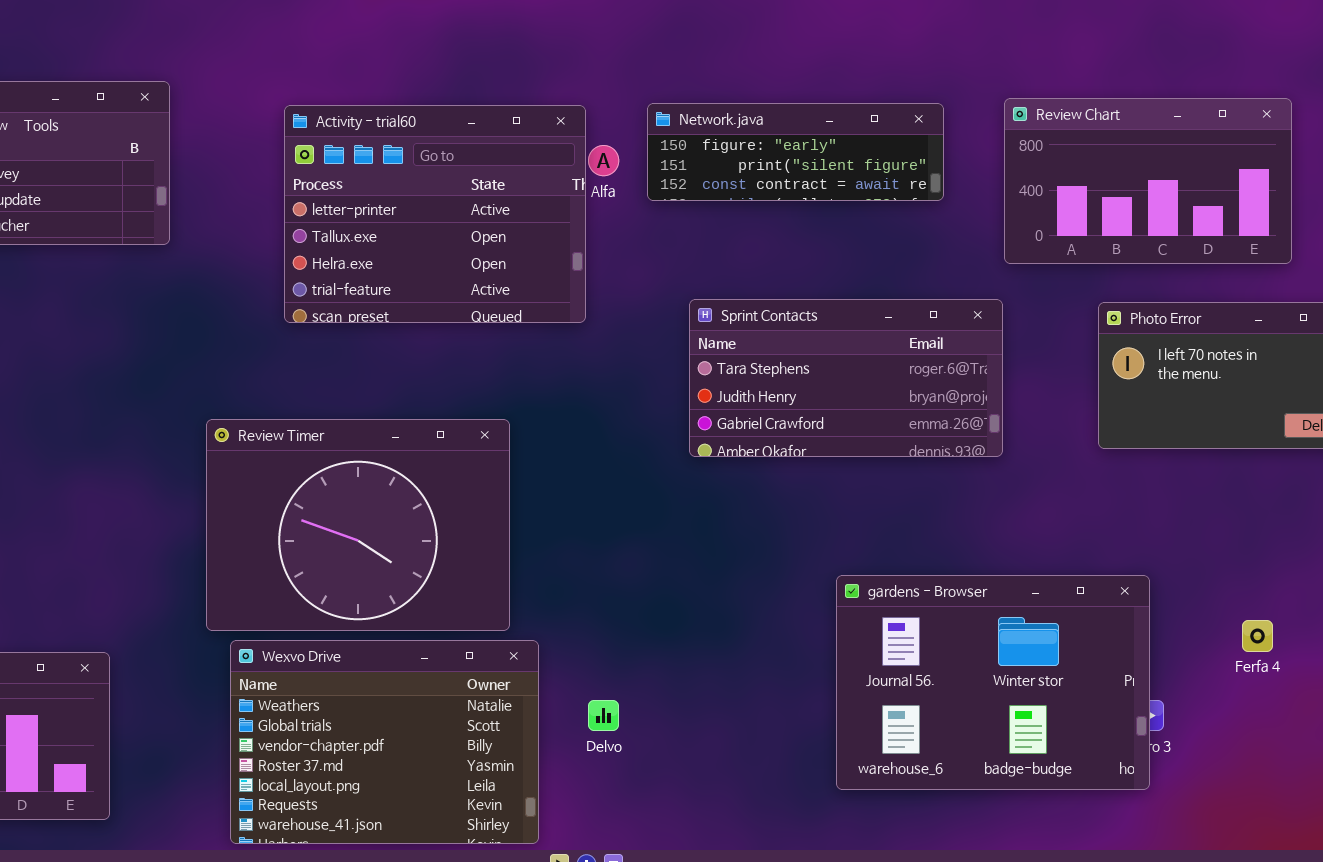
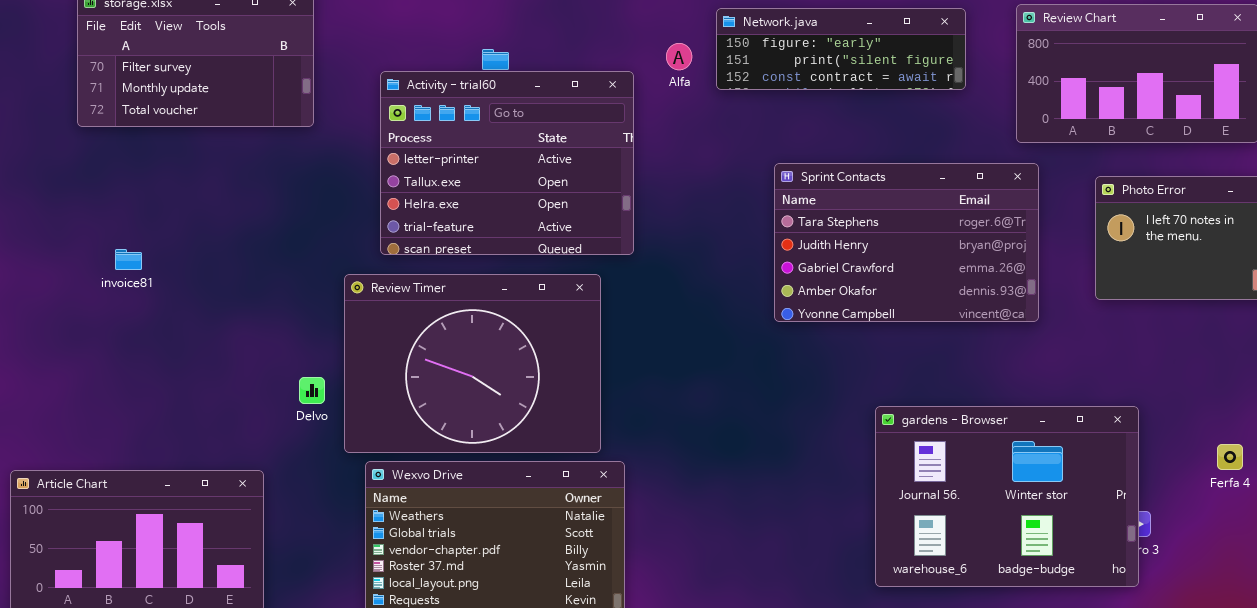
Activity - trial60: [284,105,586,323] -> [380,71,634,255], moved
Sprint Contacts: [689,299,1003,457] -> [774,163,1039,322], moved, resized
Delvo: [588,700,619,731] -> [299,377,325,404], moved

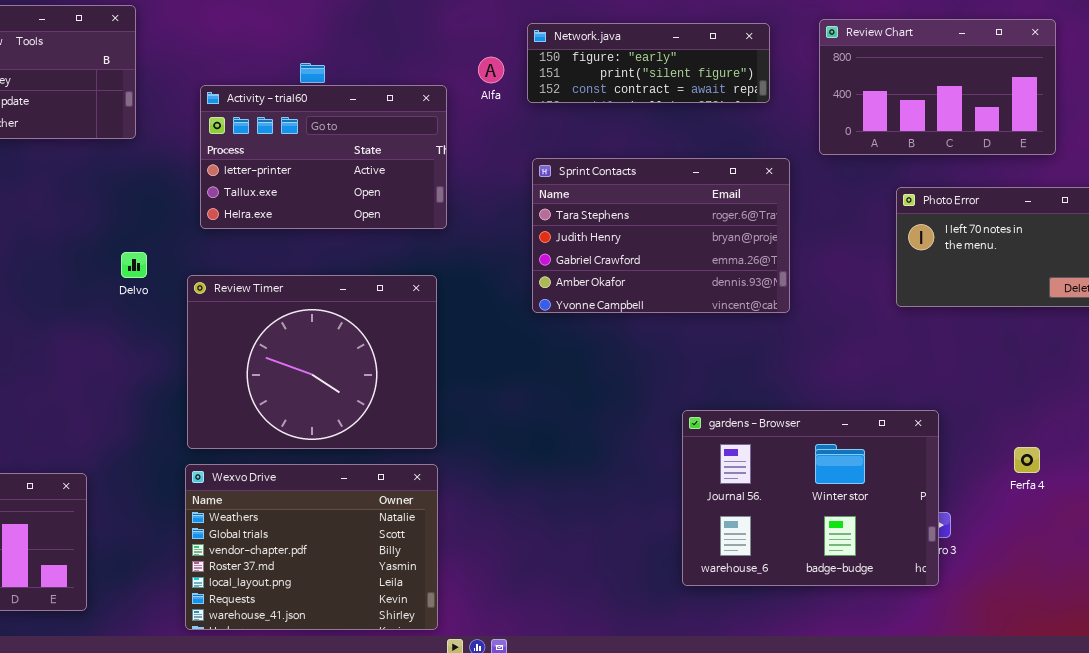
Activity - trial60: [380,71,634,255] -> [200,85,447,229], resized
Sprint Contacts: [774,163,1039,322] -> [532,158,790,313], moved
Review Timer: [344,274,601,453] -> [187,275,437,449], moved
Delvo: [299,377,325,404] -> [121,252,147,278], moved

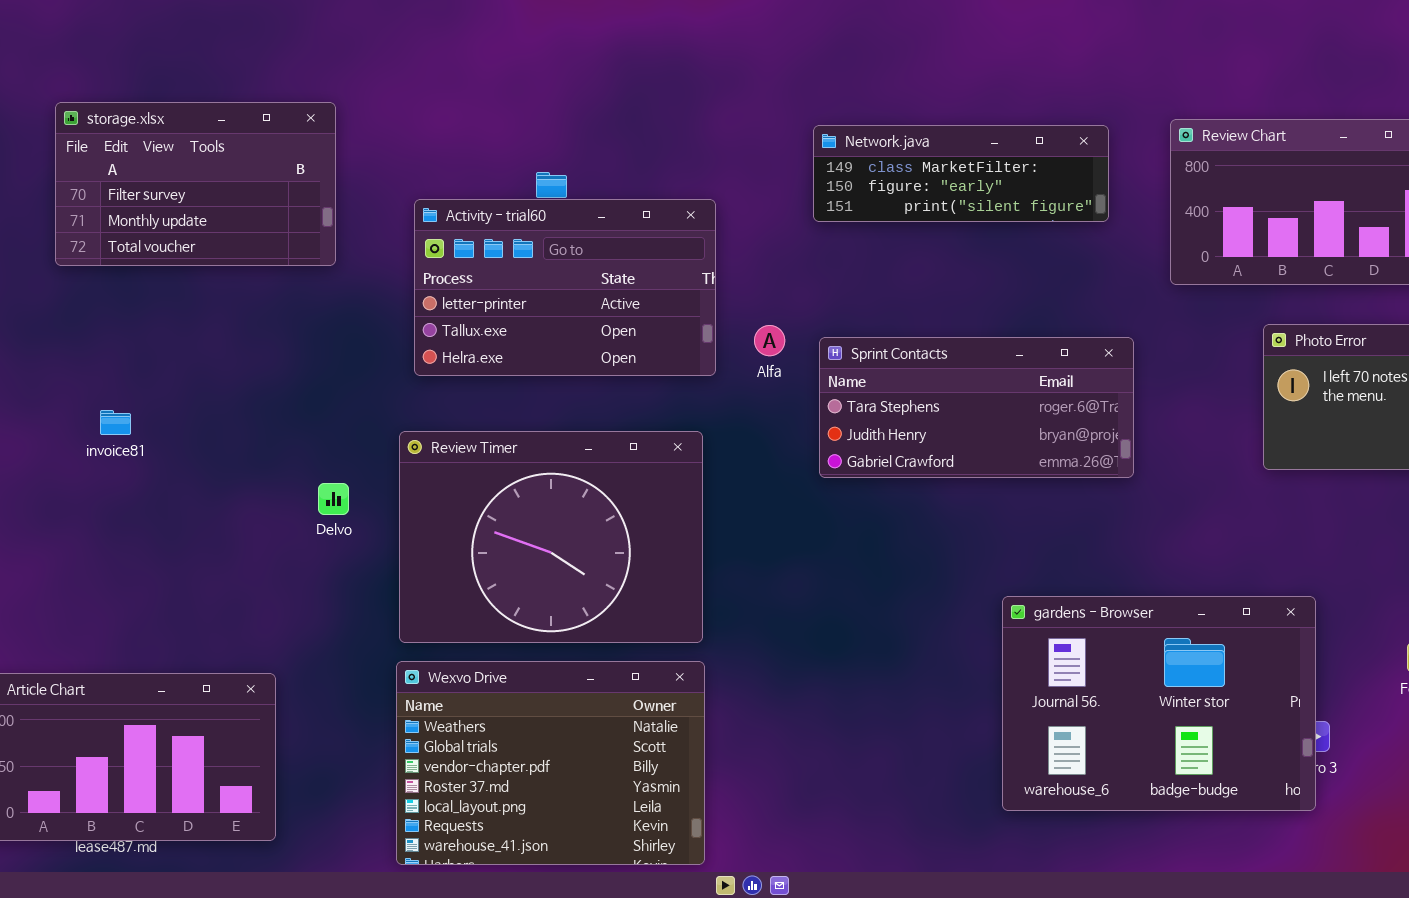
Network.java: [527,23,770,103] -> [813,125,1109,222], scrolled up 1 row
Alfa: [478,57,504,83] -> [754,325,785,356], moved
Sprint Contacts: [532,158,790,313] -> [819,337,1134,478], resized
Delvo: [121,252,147,278] -> [318,483,349,515], moved

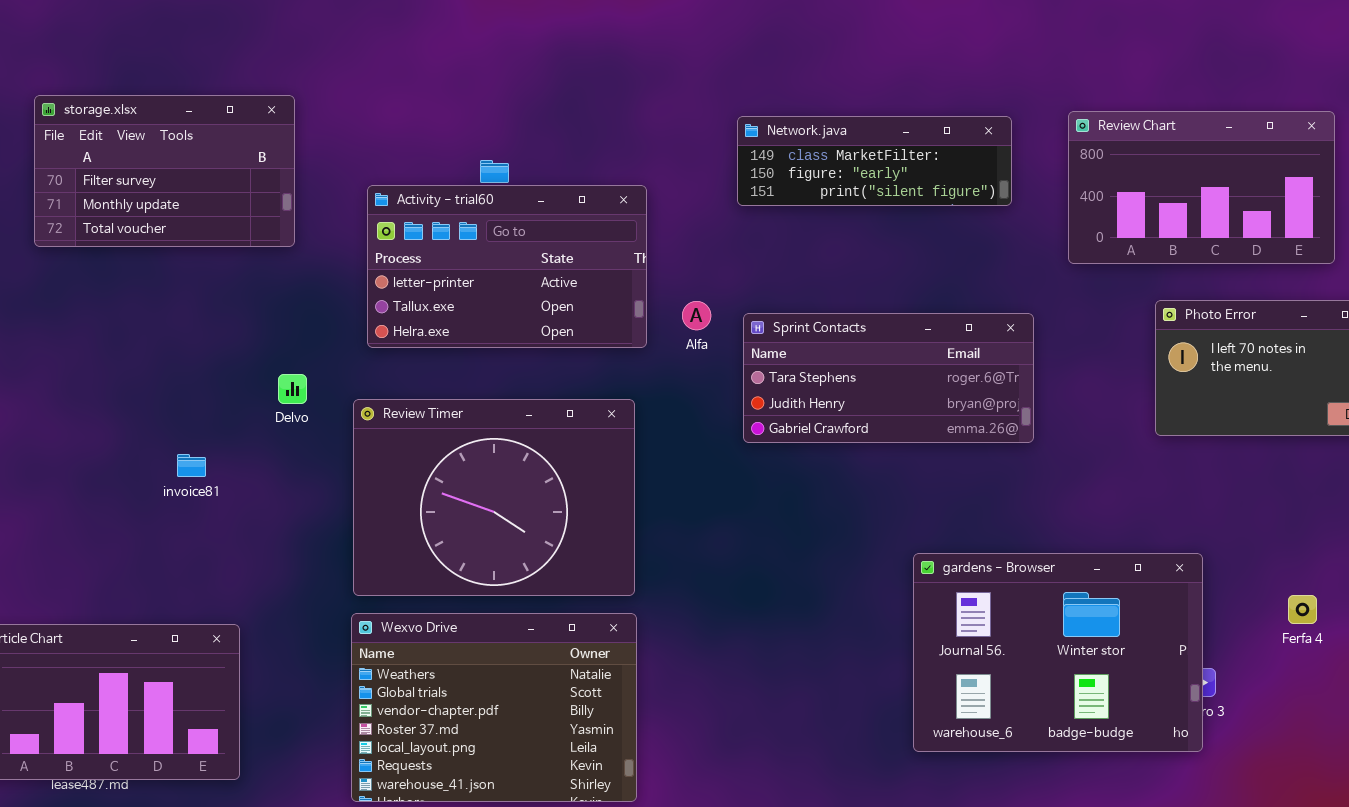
invoice81: [100,410,131,435] -> [177,454,206,477], moved
Delvo: [318,483,349,515] -> [278,374,307,404], moved

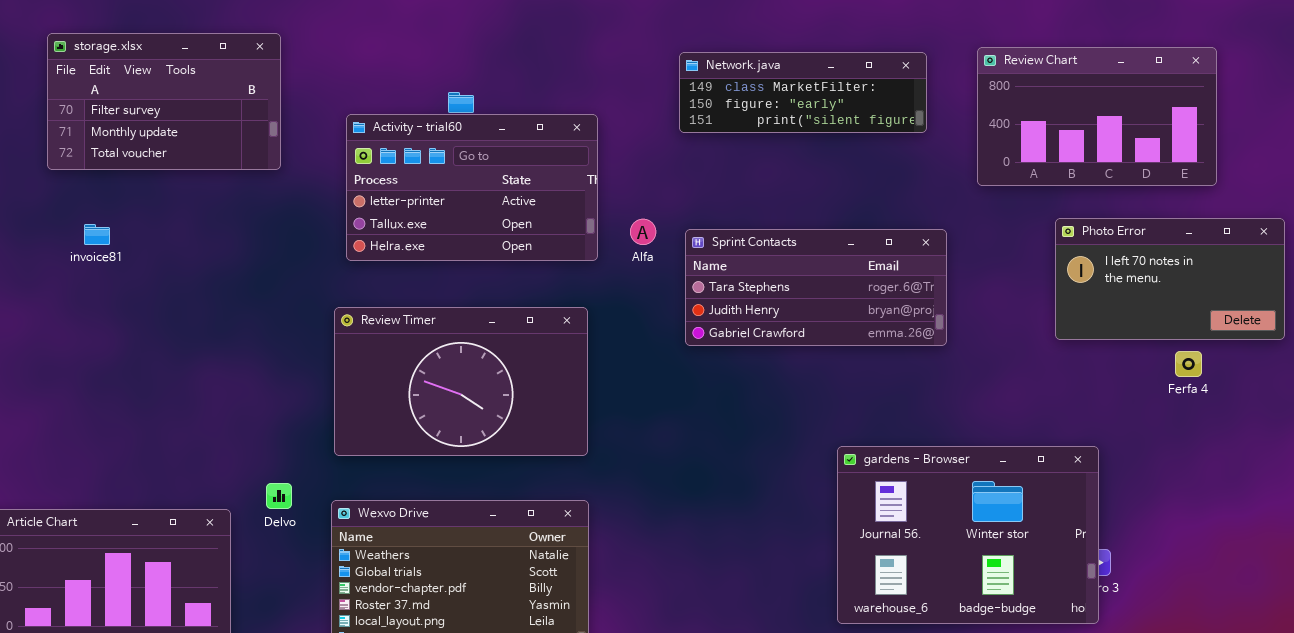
Delvo: [278,374,307,404] -> [266,483,292,509], moved
Review Timer: [353,399,635,596] -> [334,307,588,456], resized
invoice81: [177,454,206,477] -> [84,224,110,245], moved
Ferfa 4: [1288,595,1317,624] -> [1175,351,1202,377], moved

